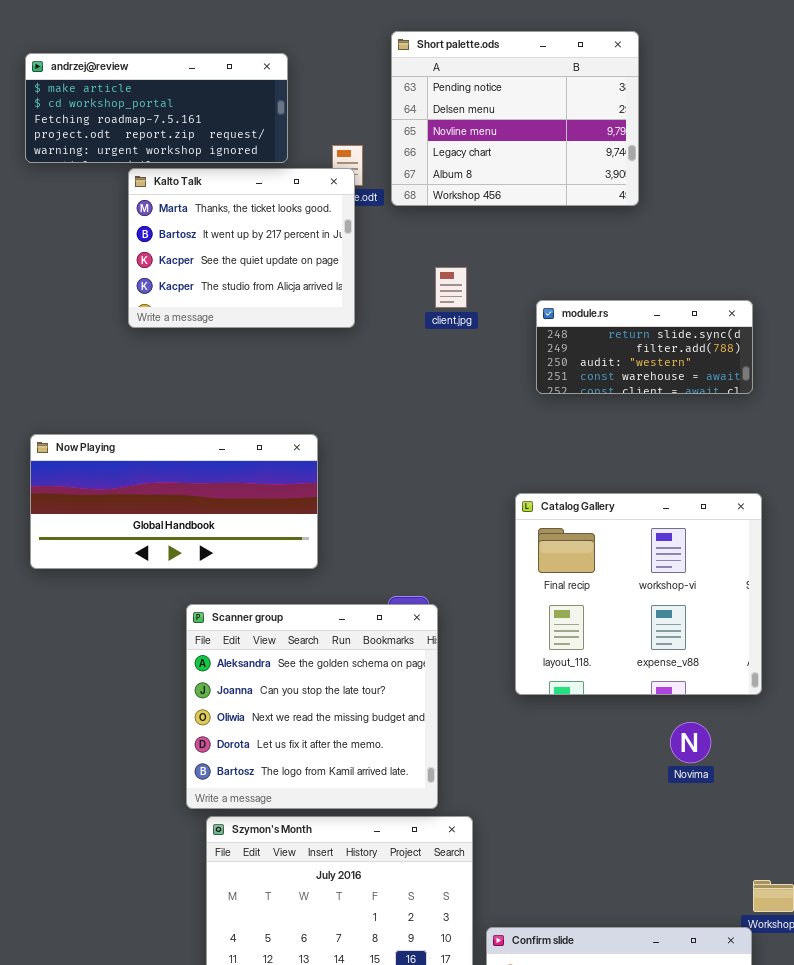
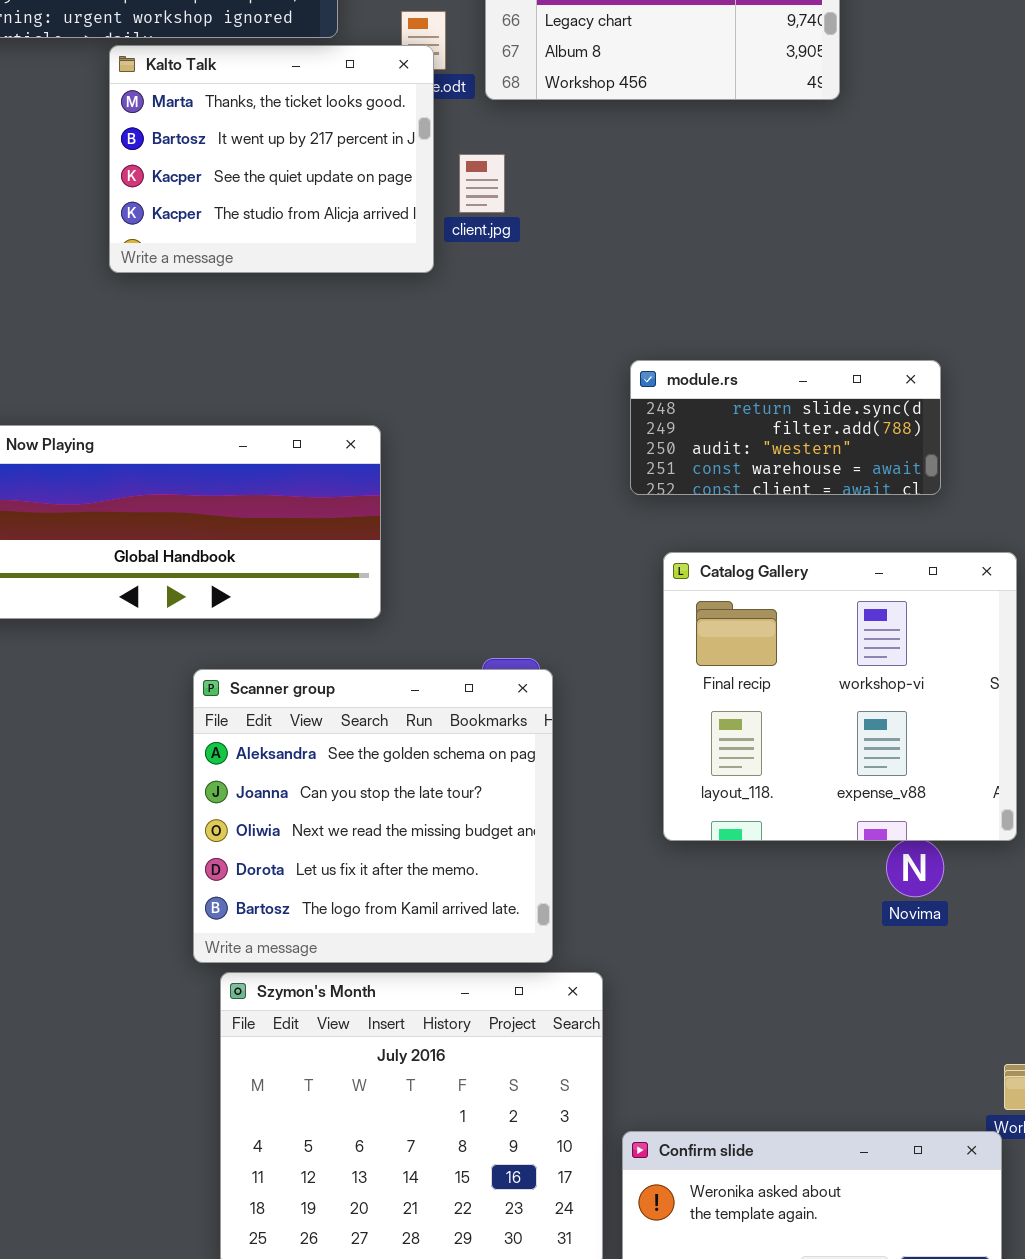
client.jpg: [435,267,467,308] -> [459,154,505,213], moved
module.rs: [536,300,753,394] -> [630,360,941,495], moved
Catalog Gallery: [515,493,762,695] -> [663,552,1017,841], moved

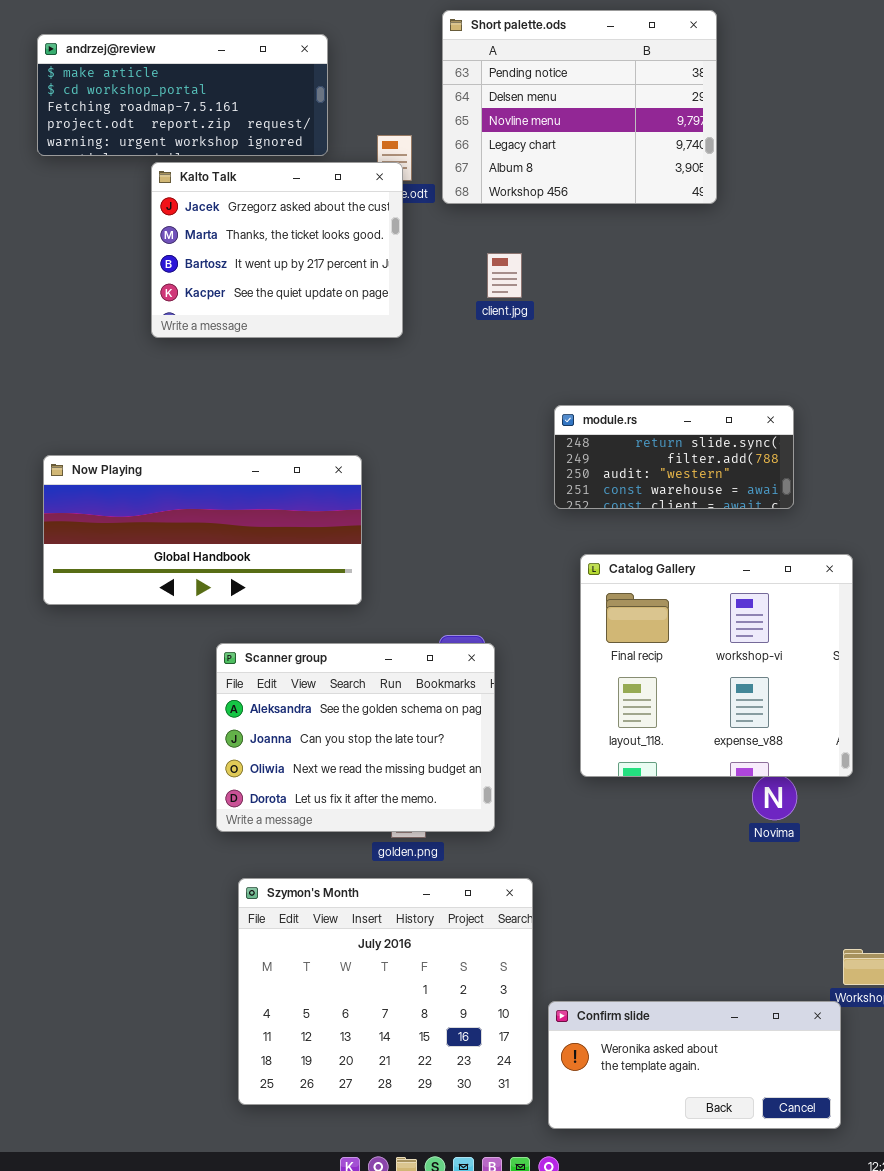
Kalto Talk: [109,45,434,273] -> [151,162,403,338], scrolled up 1 row
client.jpg: [459,154,505,213] -> [487,253,522,298], moved
Scanner group: [193,669,553,963] -> [216,643,495,832], resized

